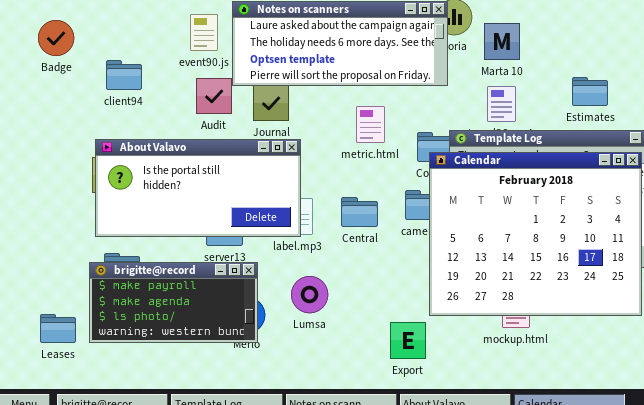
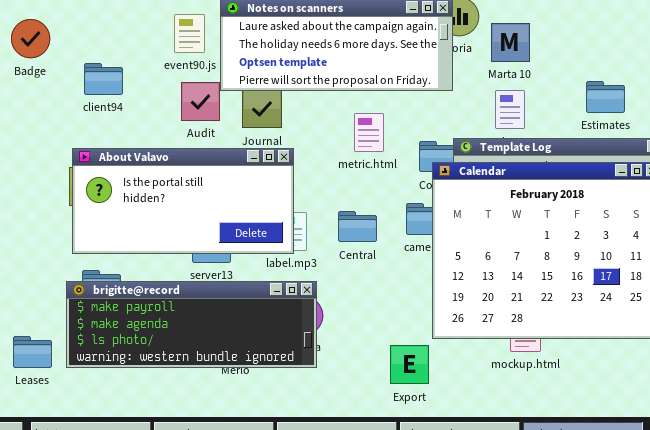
brigitte@record: [89,262,258,343] -> [66,281,317,368], resized

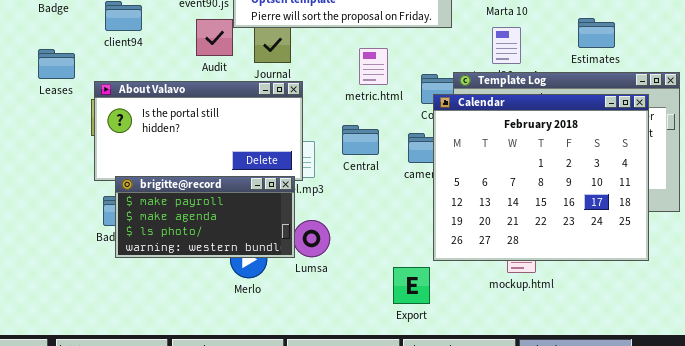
Central: [338,211,377,242] -> [342,125,379,155], moved
brigitte@record: [66,281,317,368] -> [115,176,295,258], moved, resized
Leases: [13,336,52,368] -> [38,49,75,79], moved

